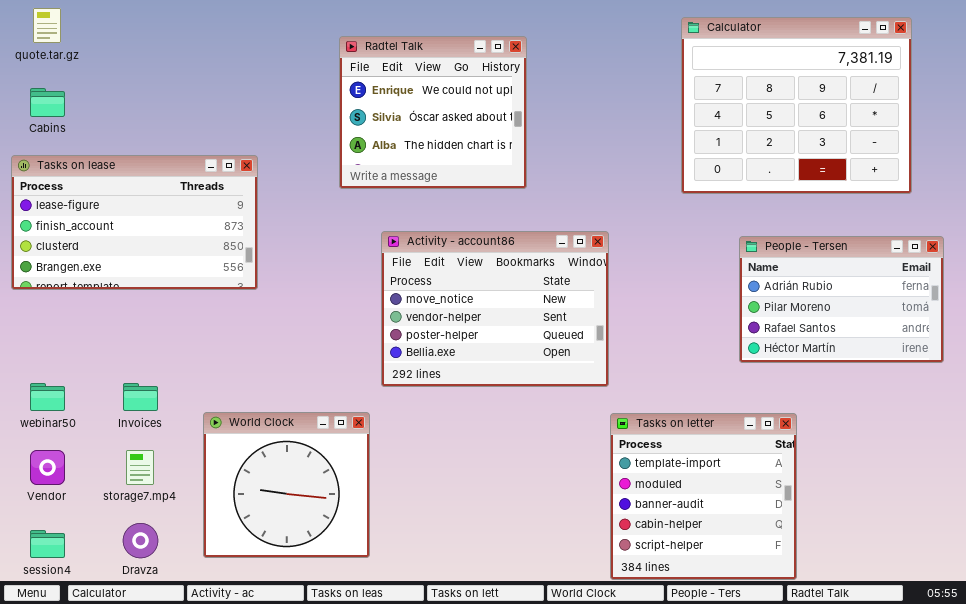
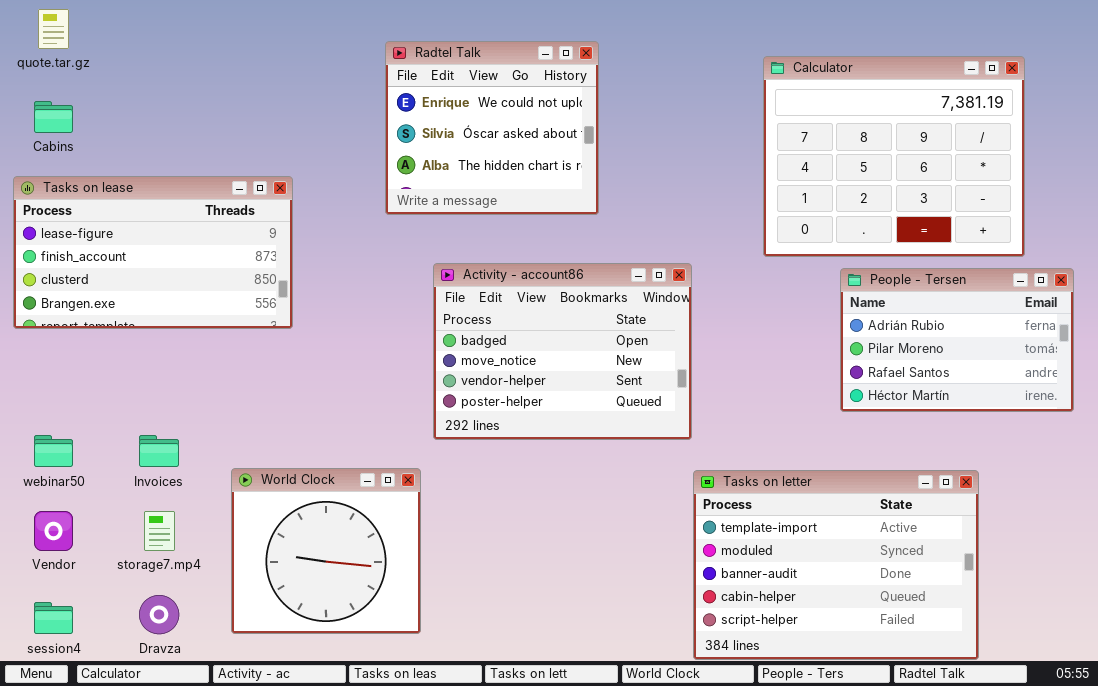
Calculator: [681,17,912,194] -> [763,56,1025,257], moved
Activity - account86: [381,231,609,387] -> [433,263,692,440], scrolled up 1 row
Tasks on letter: [610,413,797,580] -> [693,470,979,660], resized

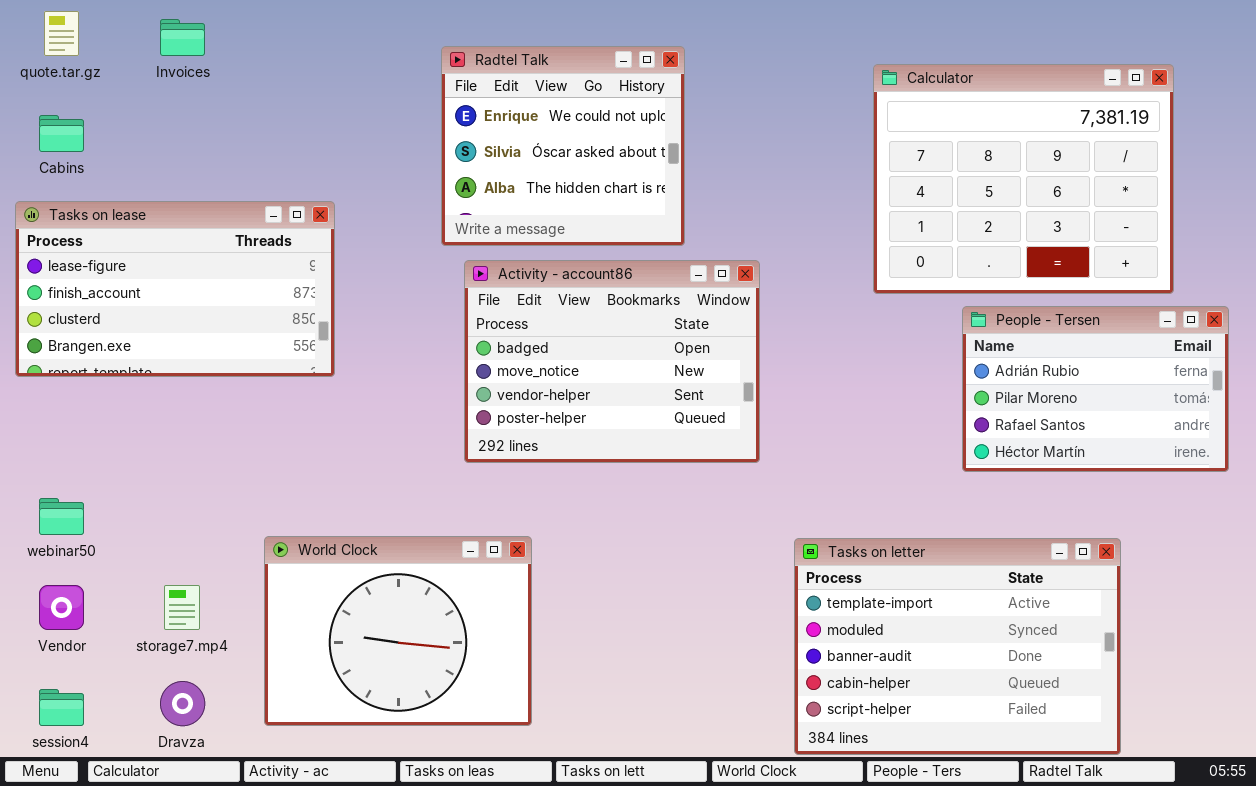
Activity - account86: [433,263,692,440] -> [464,260,760,463], moved
Invoices: [139,435,179,467] -> [160,19,205,56], moved
World Clock: [231,468,421,634] -> [264,536,532,726], resized

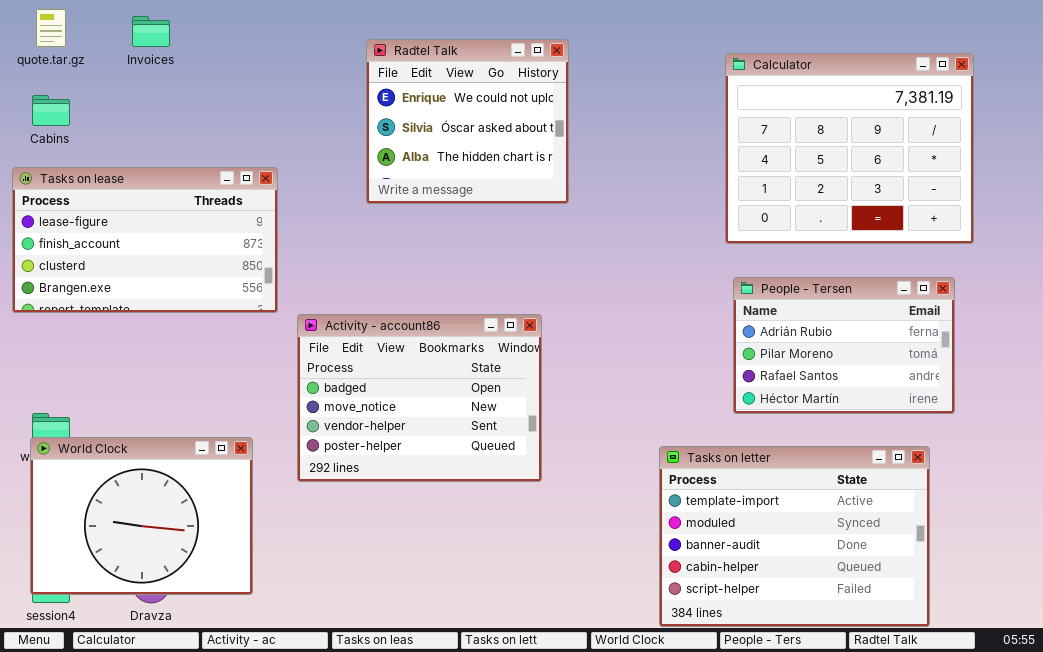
Activity - account86: [464,260,760,463] -> [297,314,542,482], moved
People - Tersen: [962,306,1229,472] -> [733,277,955,414], moved
World Clock: [264,536,532,726] -> [30,437,253,595], moved

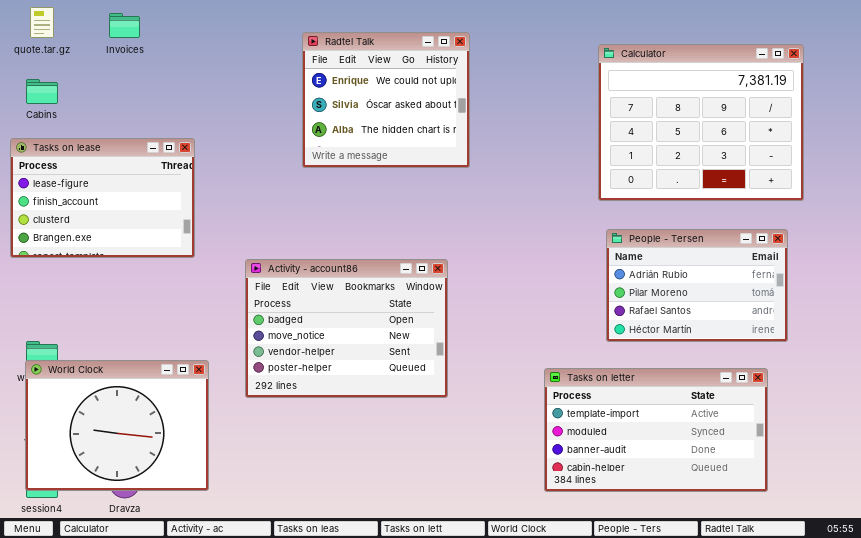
Tasks on lease: [12,167,278,313] -> [10,138,195,258], resized
Tasks on letter: [659,446,930,627] -> [544,368,768,492], resized

